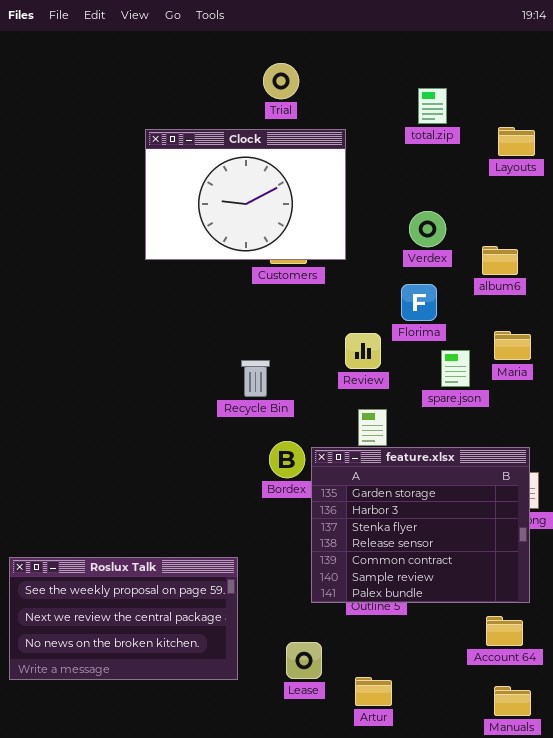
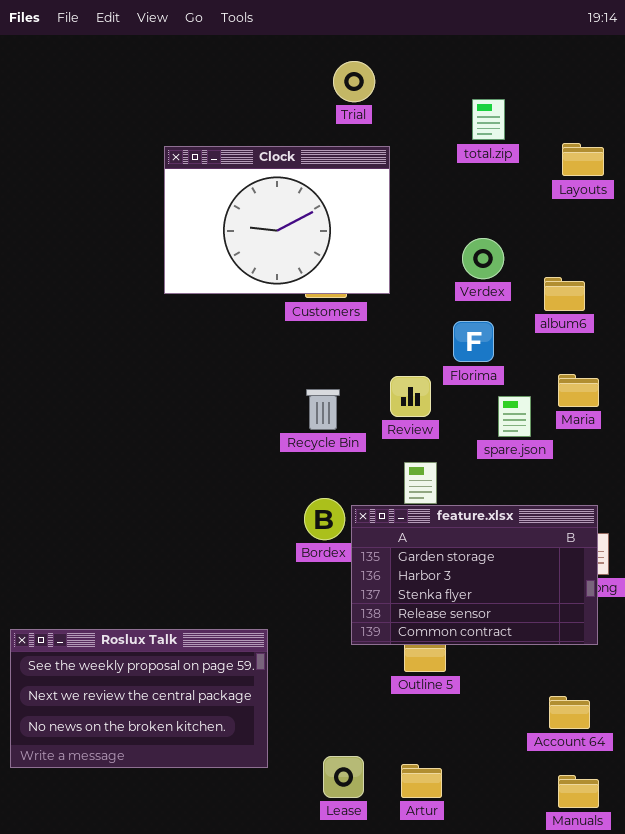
Trial: [263,63,299,99] -> [333,61,375,102], moved
Recycle Bin: [241,360,270,397] -> [306,389,340,430], moved
feature.xlsx: [311,447,530,603] -> [351,505,598,645], resized
Lease: [286,642,322,679] -> [323,756,364,798], moved

